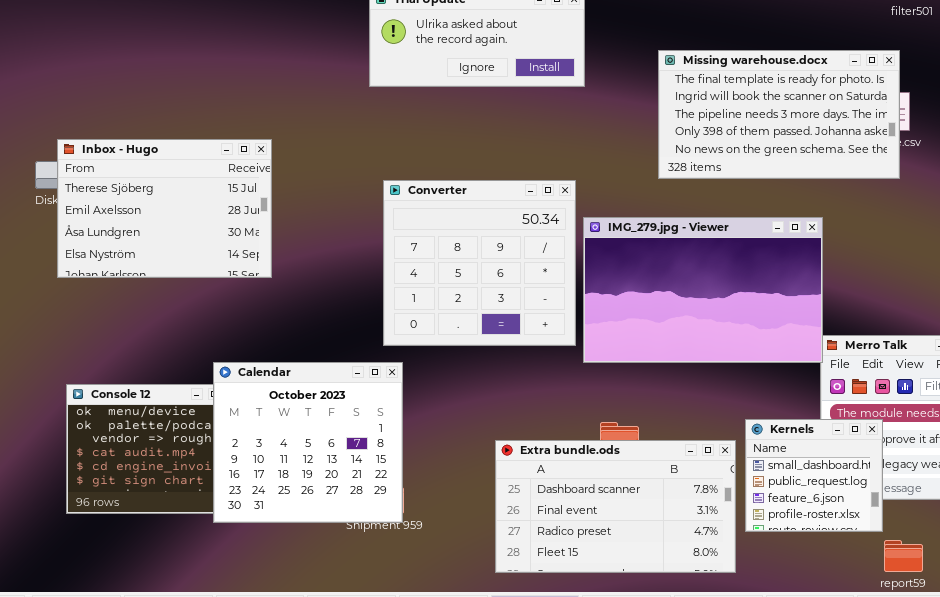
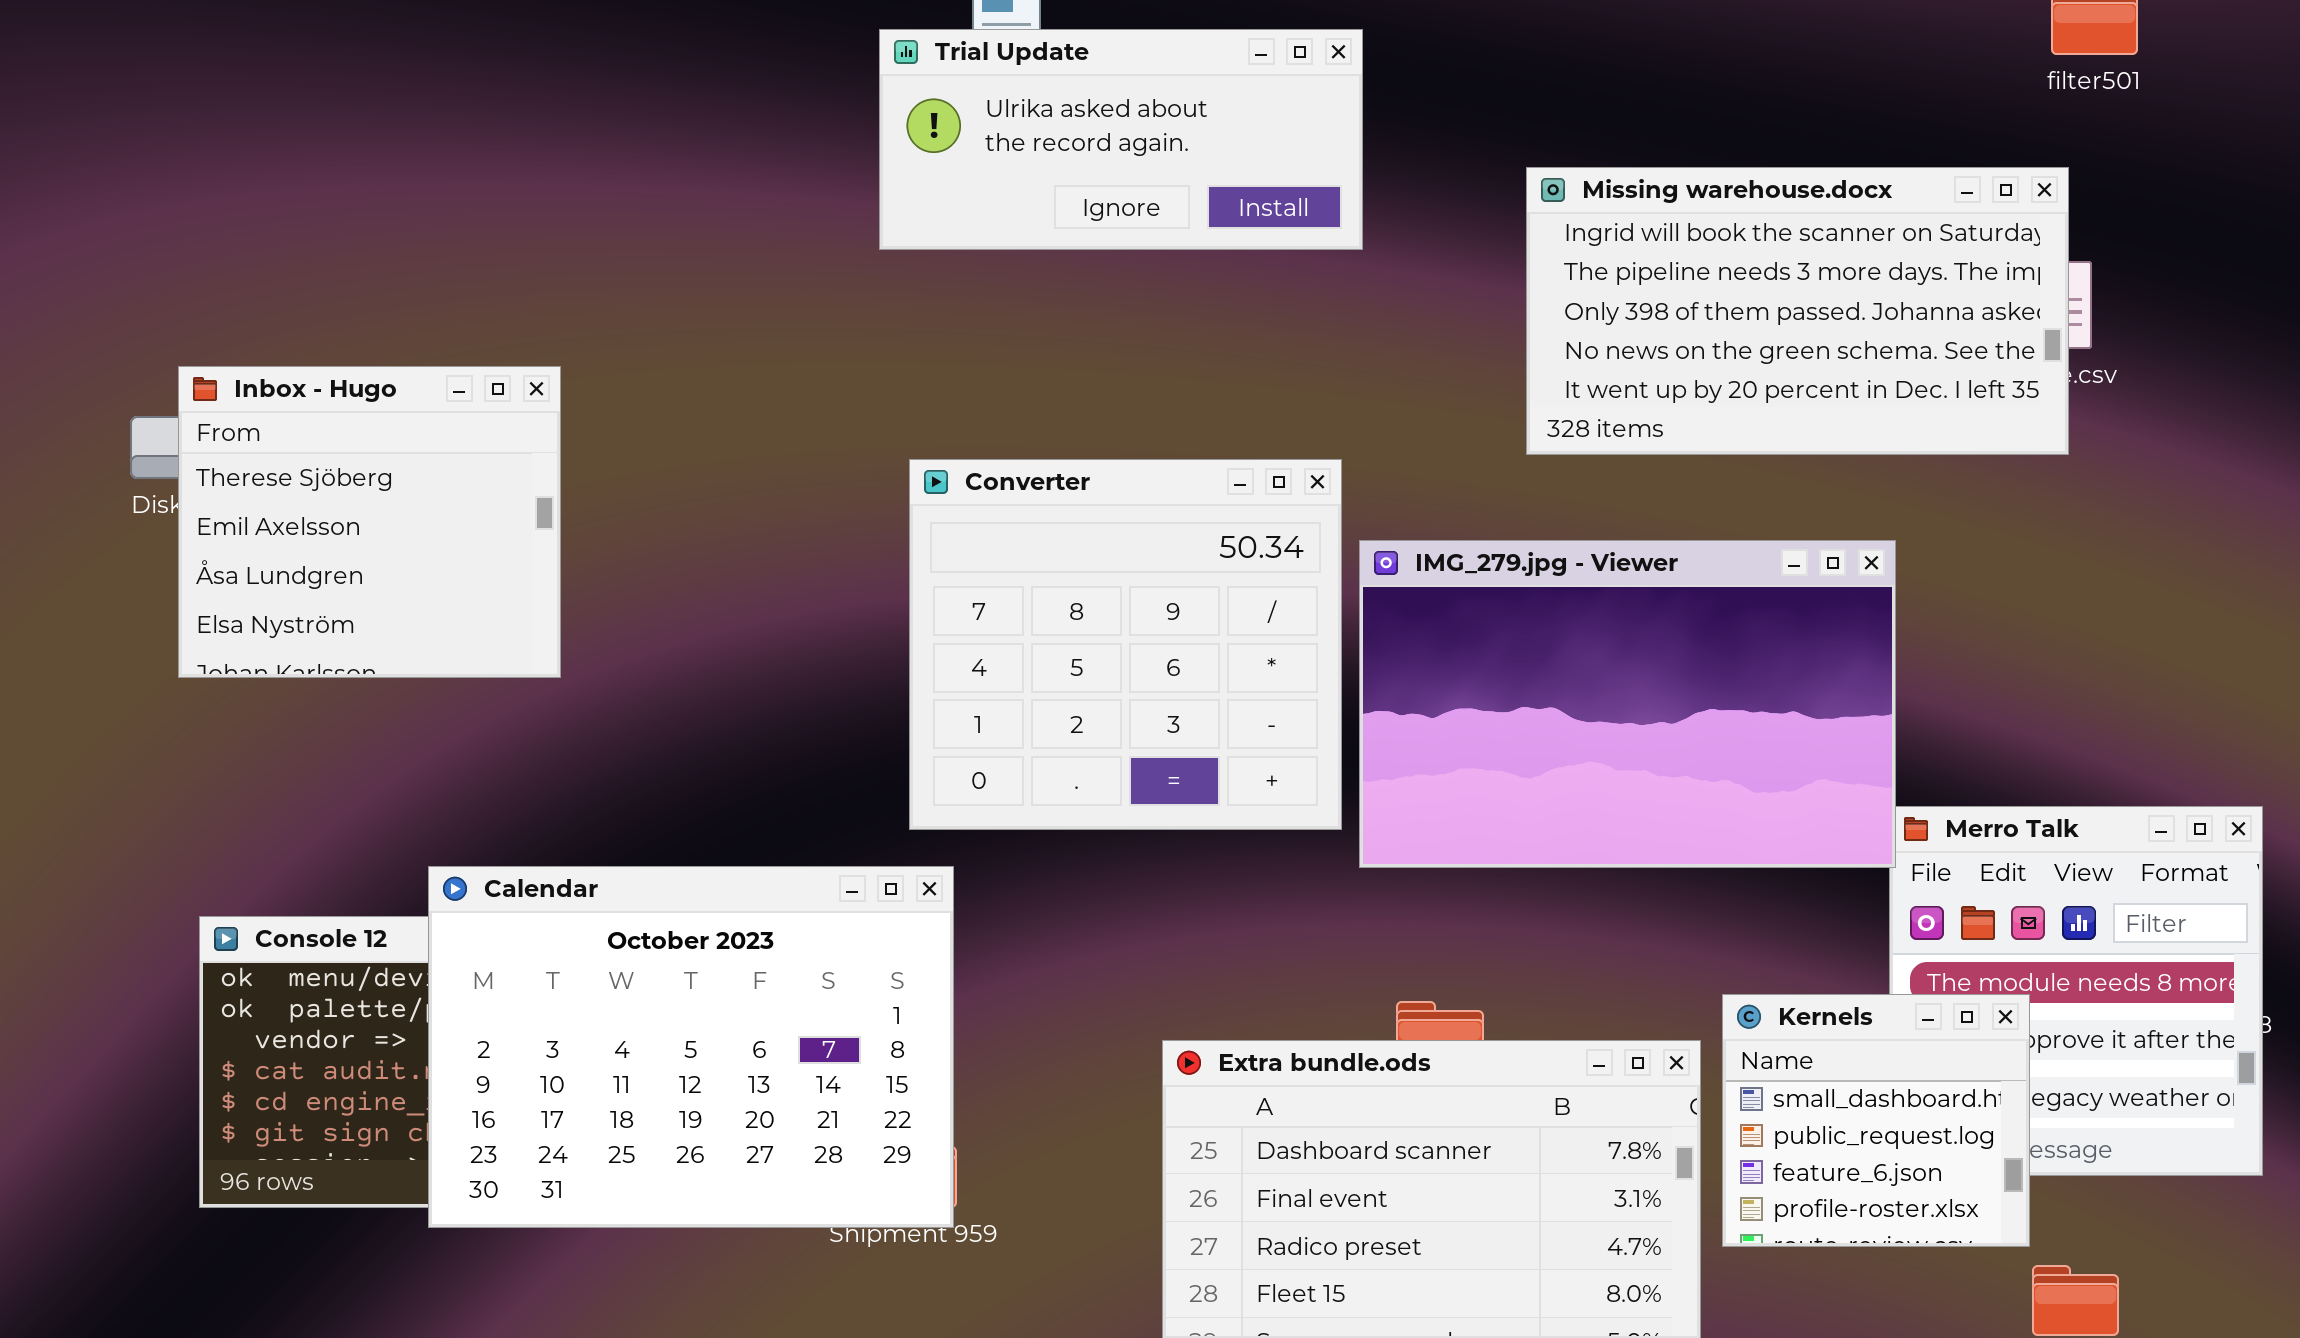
Missing warehouse.docx: [658,50,900,179] -> [1526,167,2069,455], scrolled down 1 row
Inbox - Hugo: [57,139,272,278] -> [178,366,561,678], resized
Calendar: [213,362,403,523] -> [428,866,954,1228], resized

